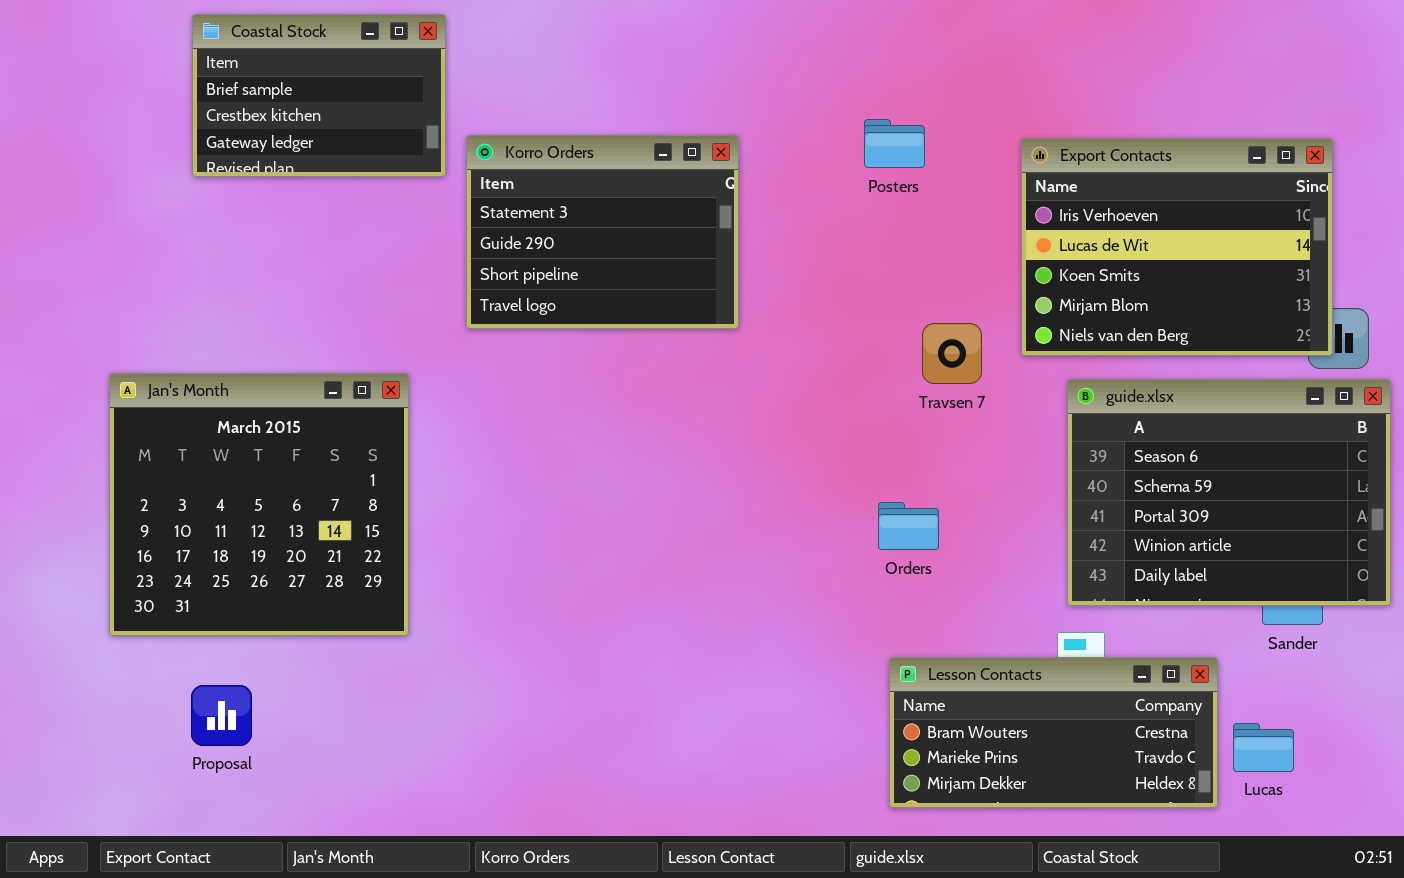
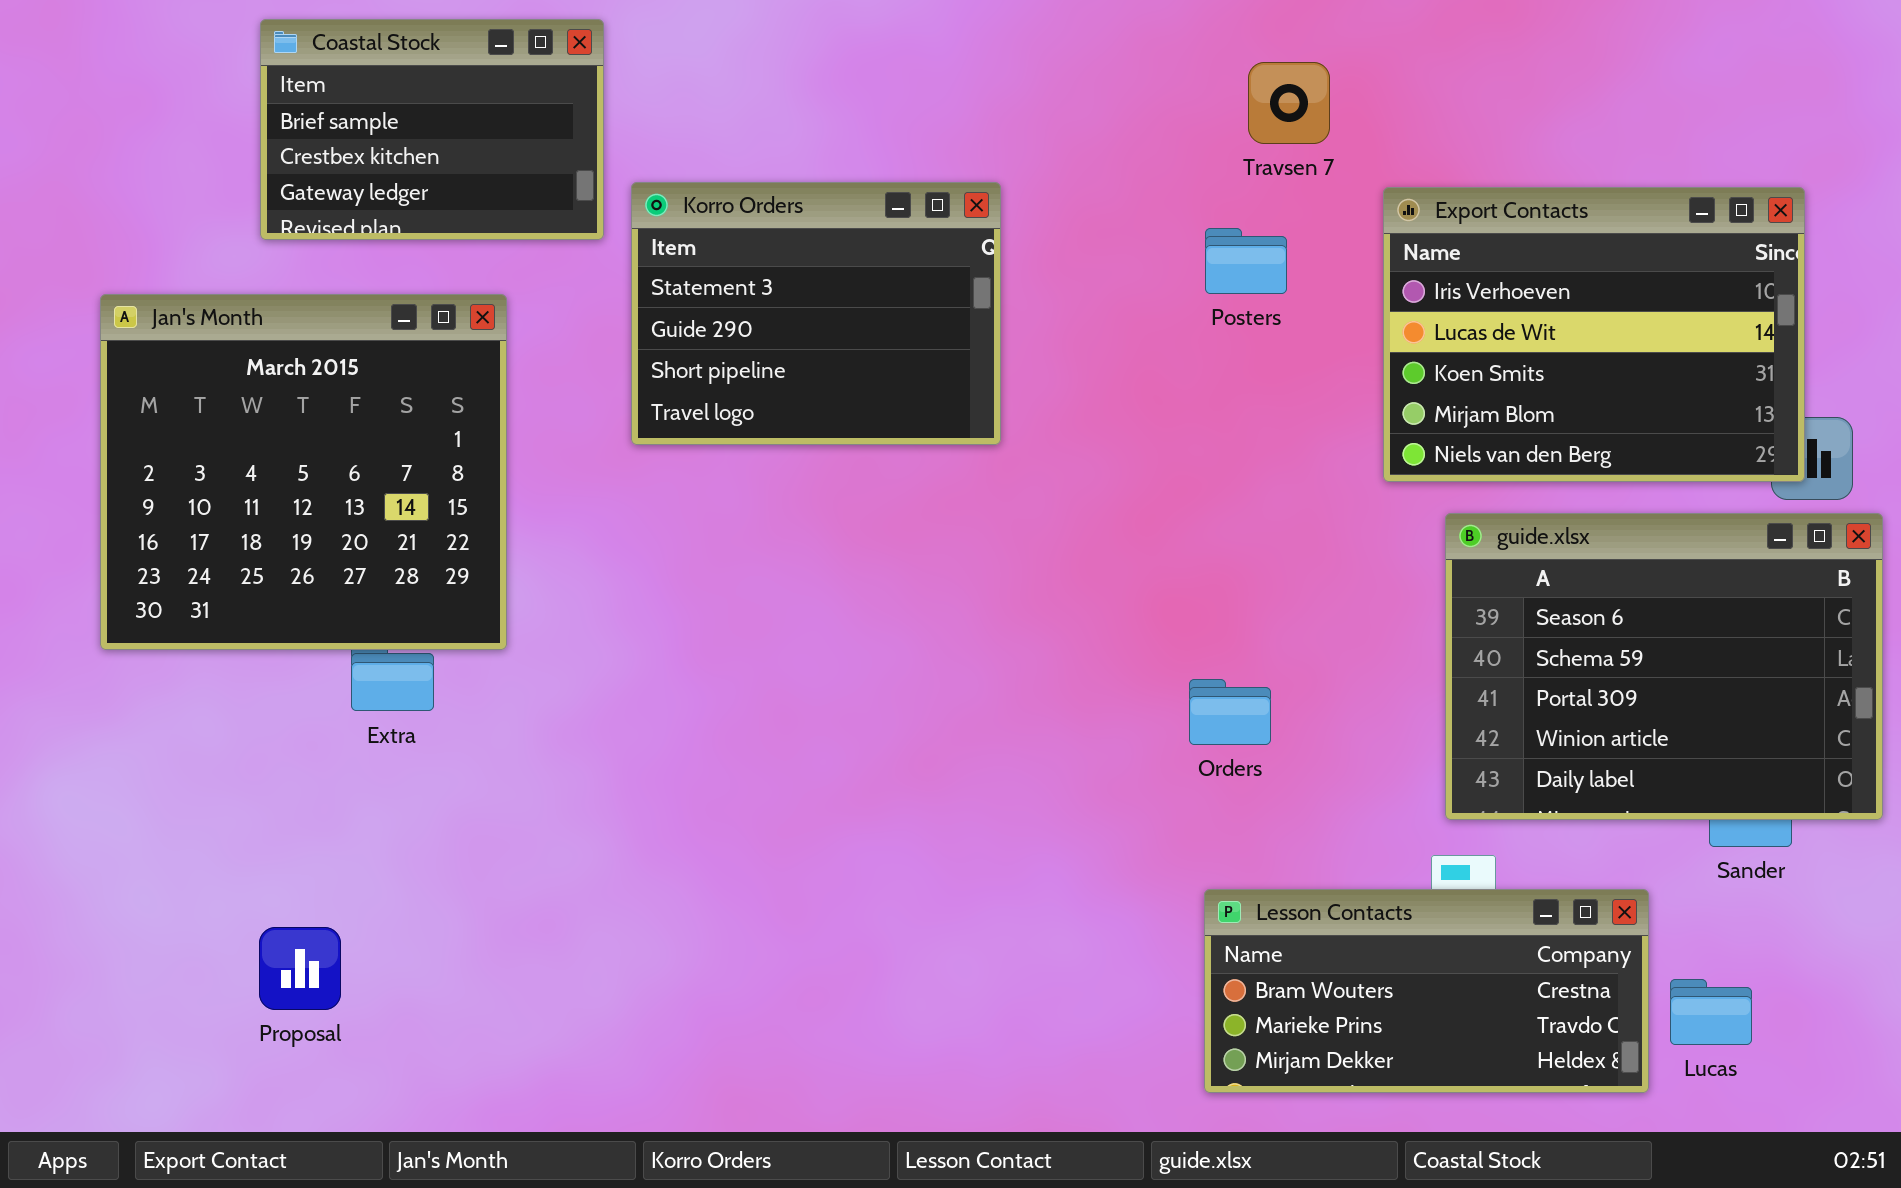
Posters: [864,119,925,168] -> [1205,228,1287,294], moved
Travsen 7: [922,323,982,384] -> [1248,62,1330,144], moved
Jan's Month: [109,373,409,636] -> [100,294,507,650], moved

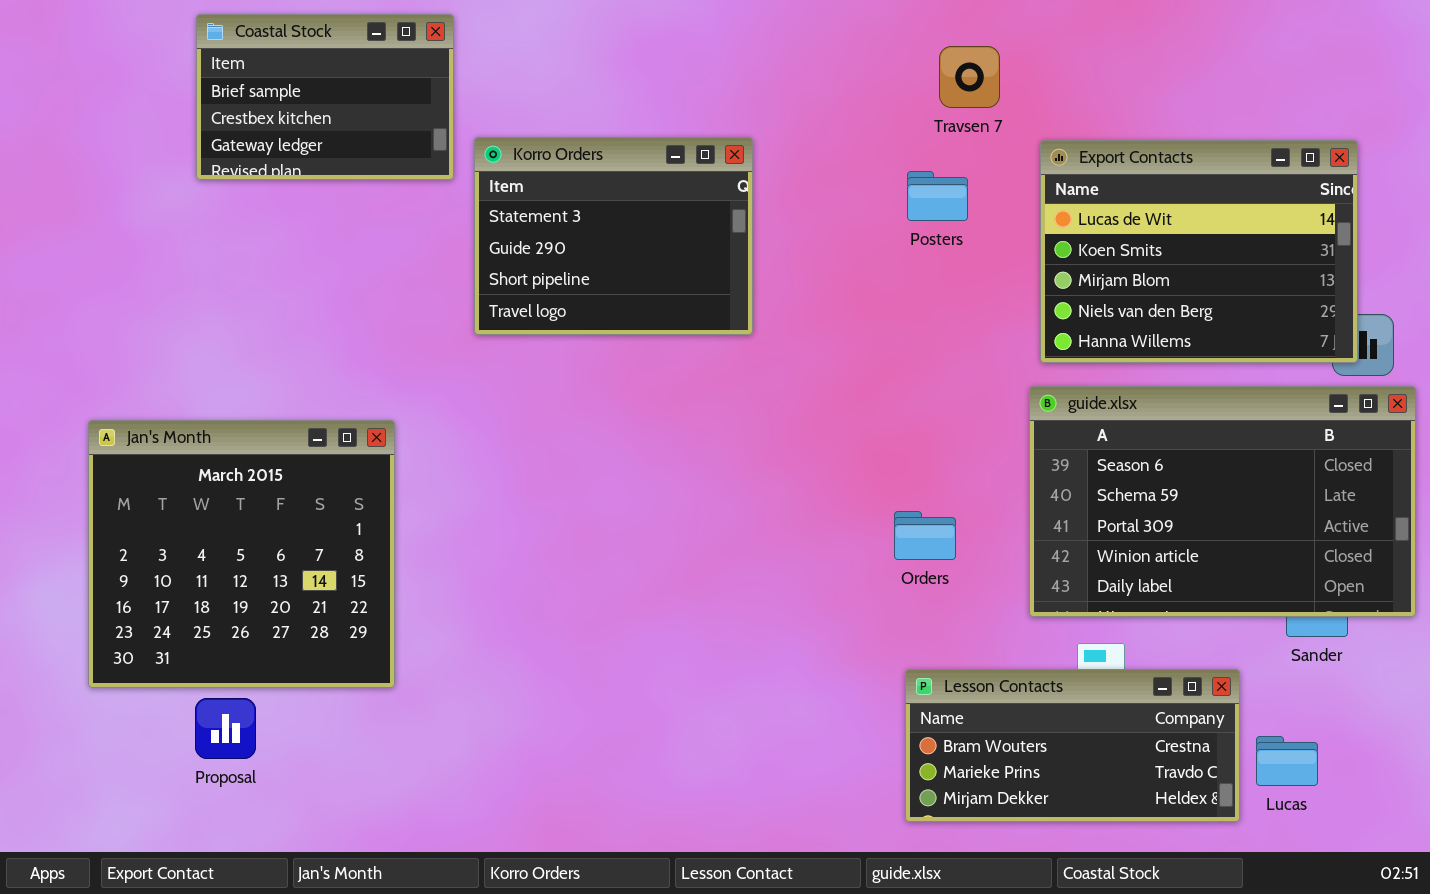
Export Contacts: [1383,187,1805,482] -> [1040,140,1358,363], scrolled down 1 row
Jan's Month: [100,294,507,650] -> [88,420,395,688], moved
guide.xlsx: [1445,513,1883,820] -> [1029,386,1416,617], resized

